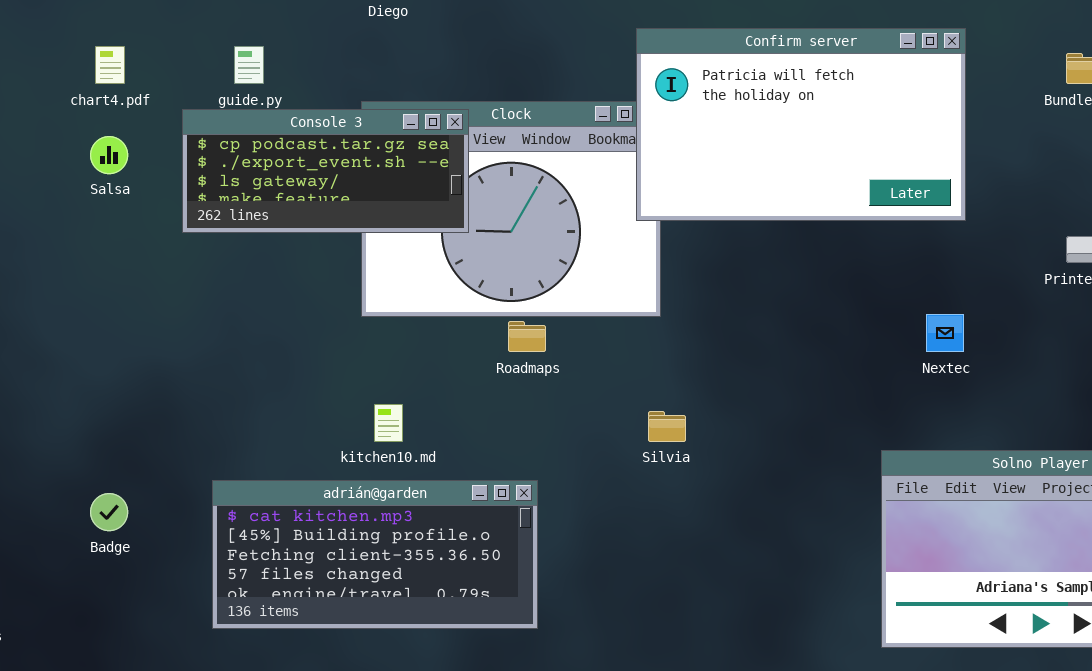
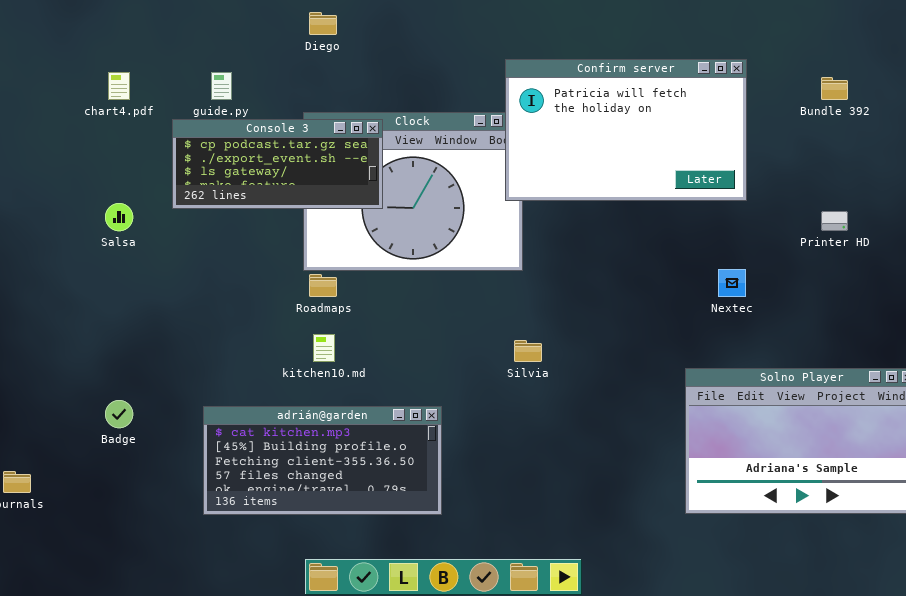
Salsa: [90,136,128,174] -> [105,203,133,231], moved
Roadmaps: [508,321,546,352] -> [309,274,337,297], moved
adrián@garden: [212,480,538,629] -> [203,406,442,515], moved

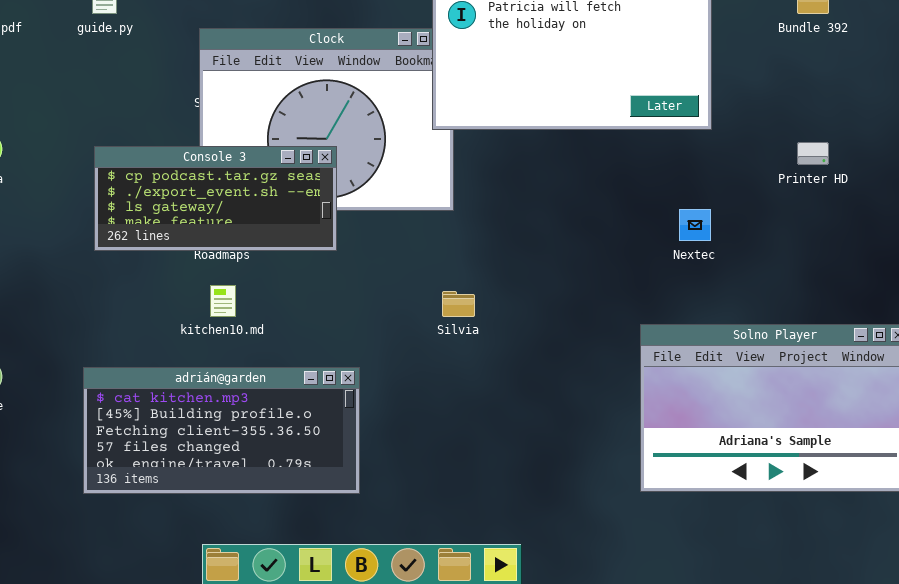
Console 3: [172,119,383,209] -> [94,146,337,251], moved

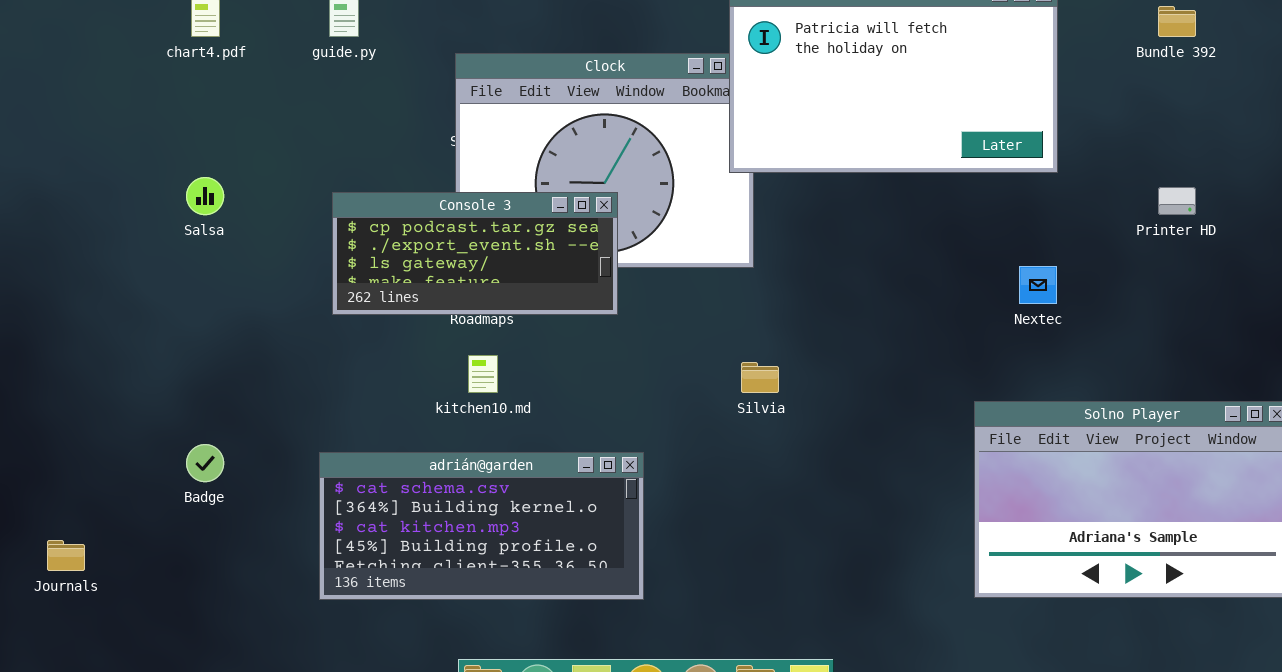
adrián@garden: [83,367,360,494] -> [319,452,644,600], scrolled up 2 rows

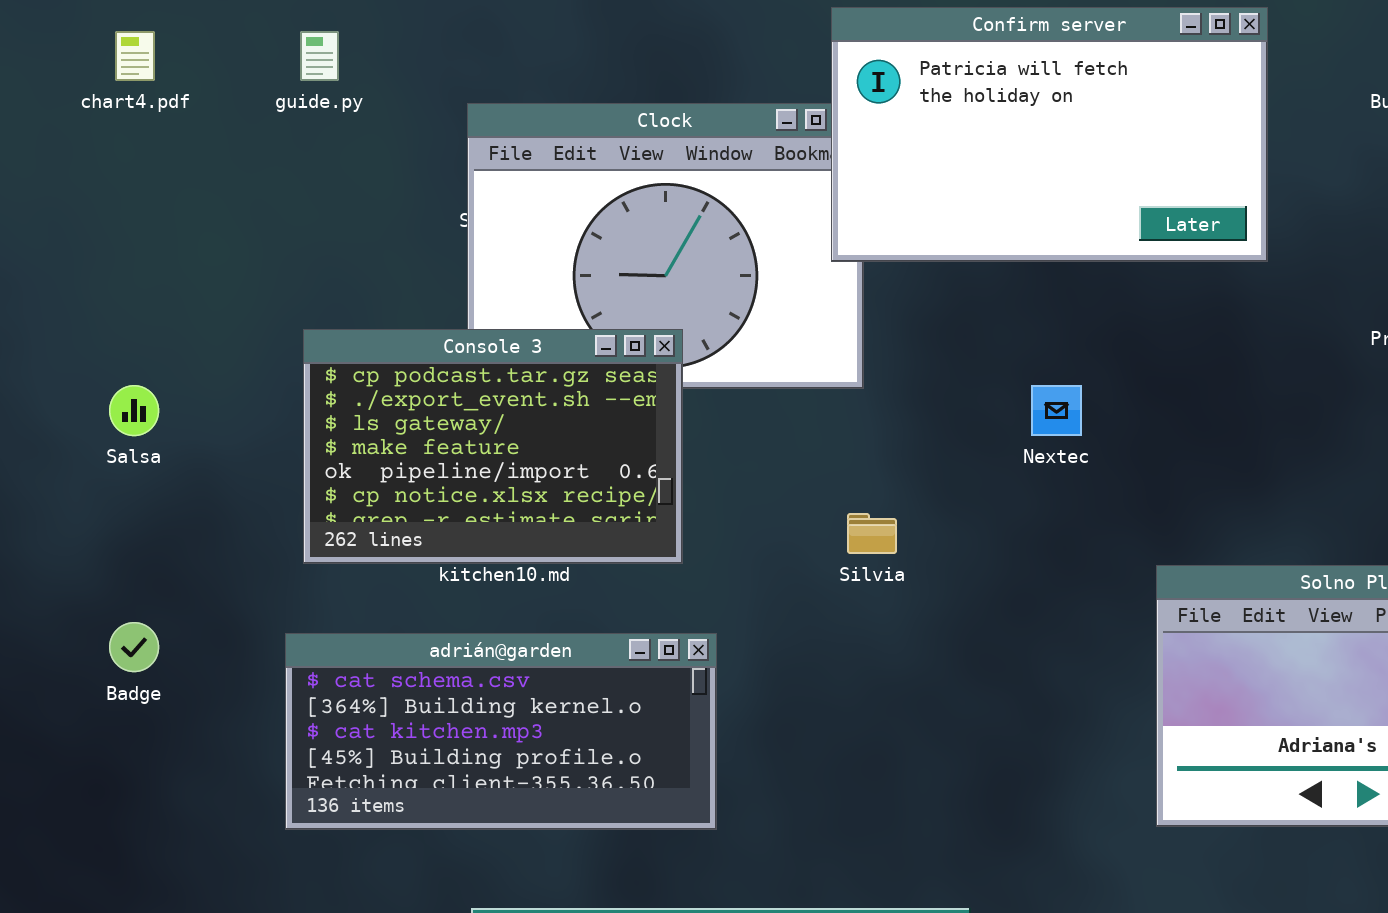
Salsa: [186,177,224,215] -> [109,385,159,436], moved
Console 3: [332,192,618,315] -> [303,329,683,564], moved, resized
Nextec: [1019,266,1057,304] -> [1031,385,1082,436], moved

